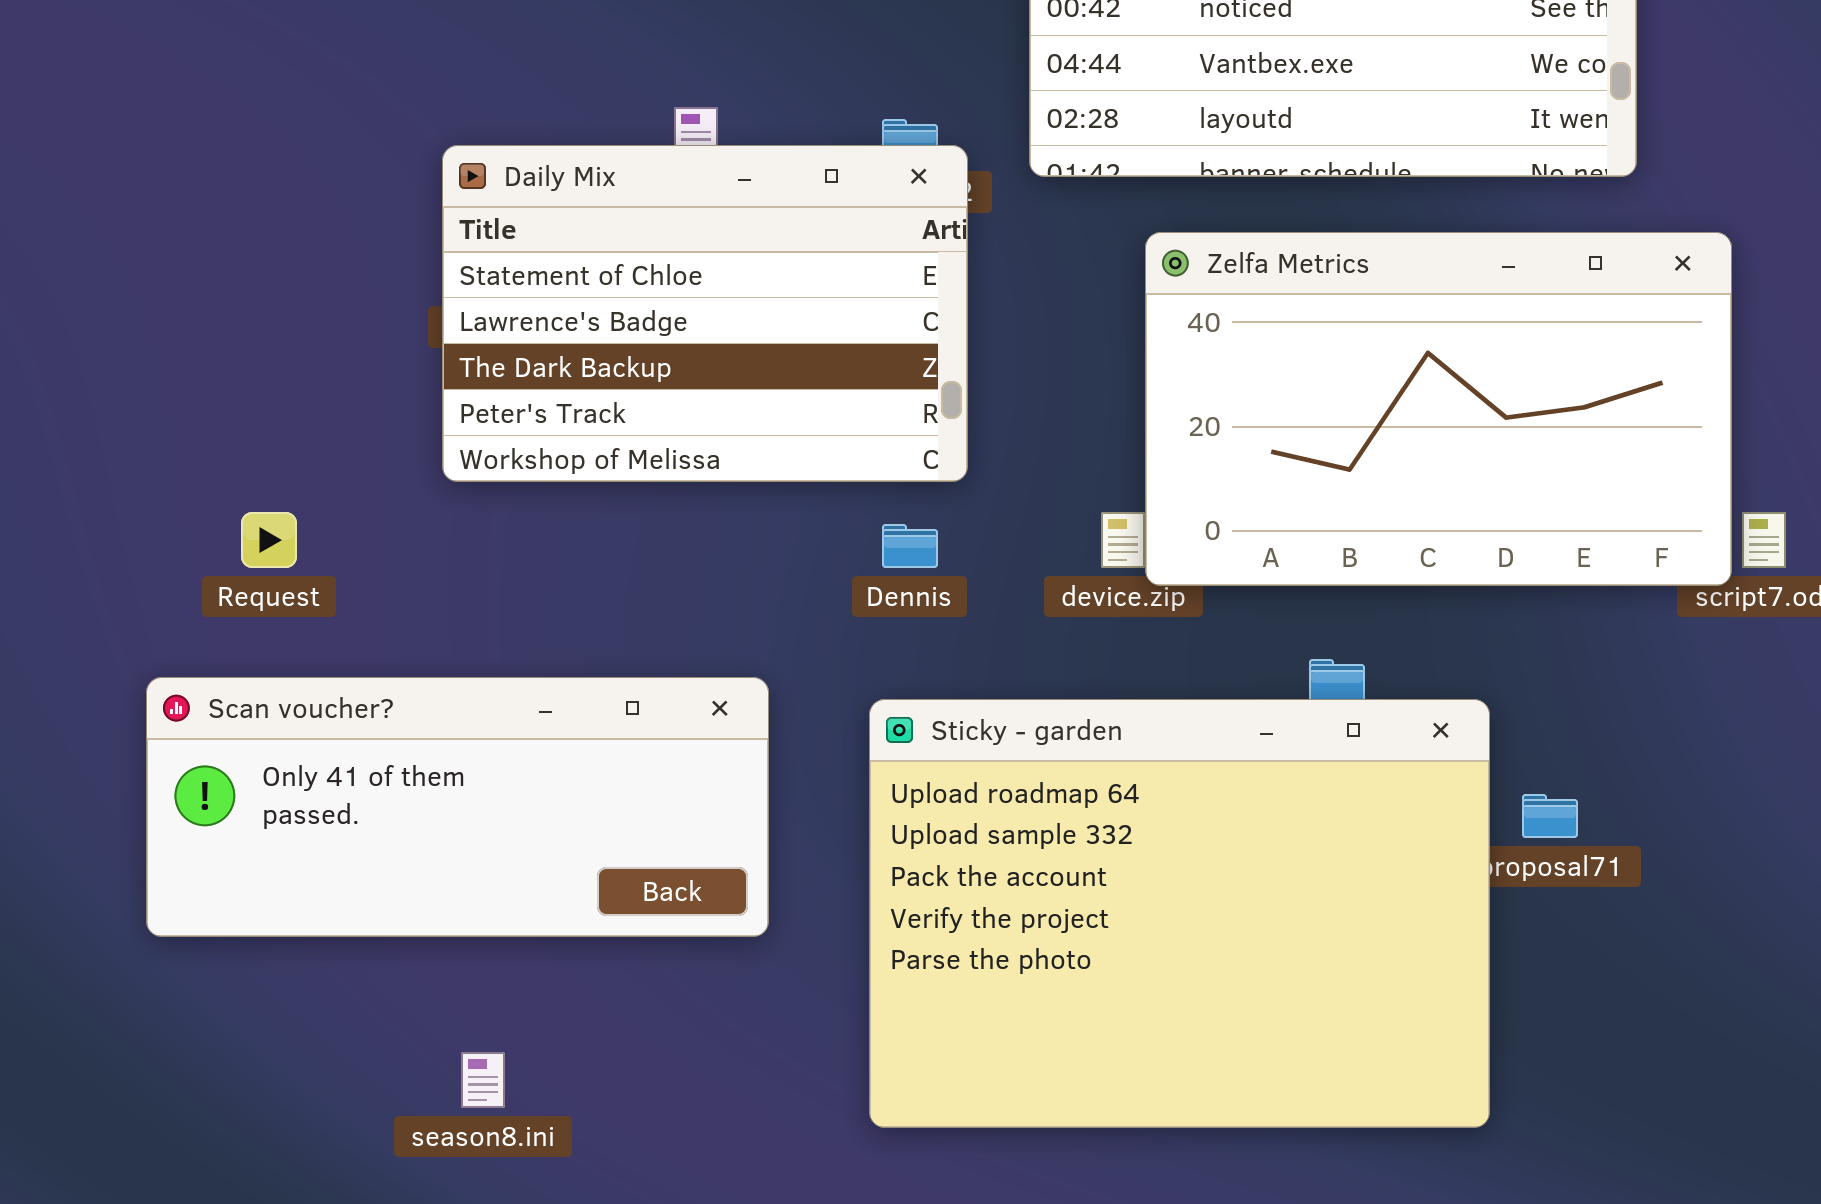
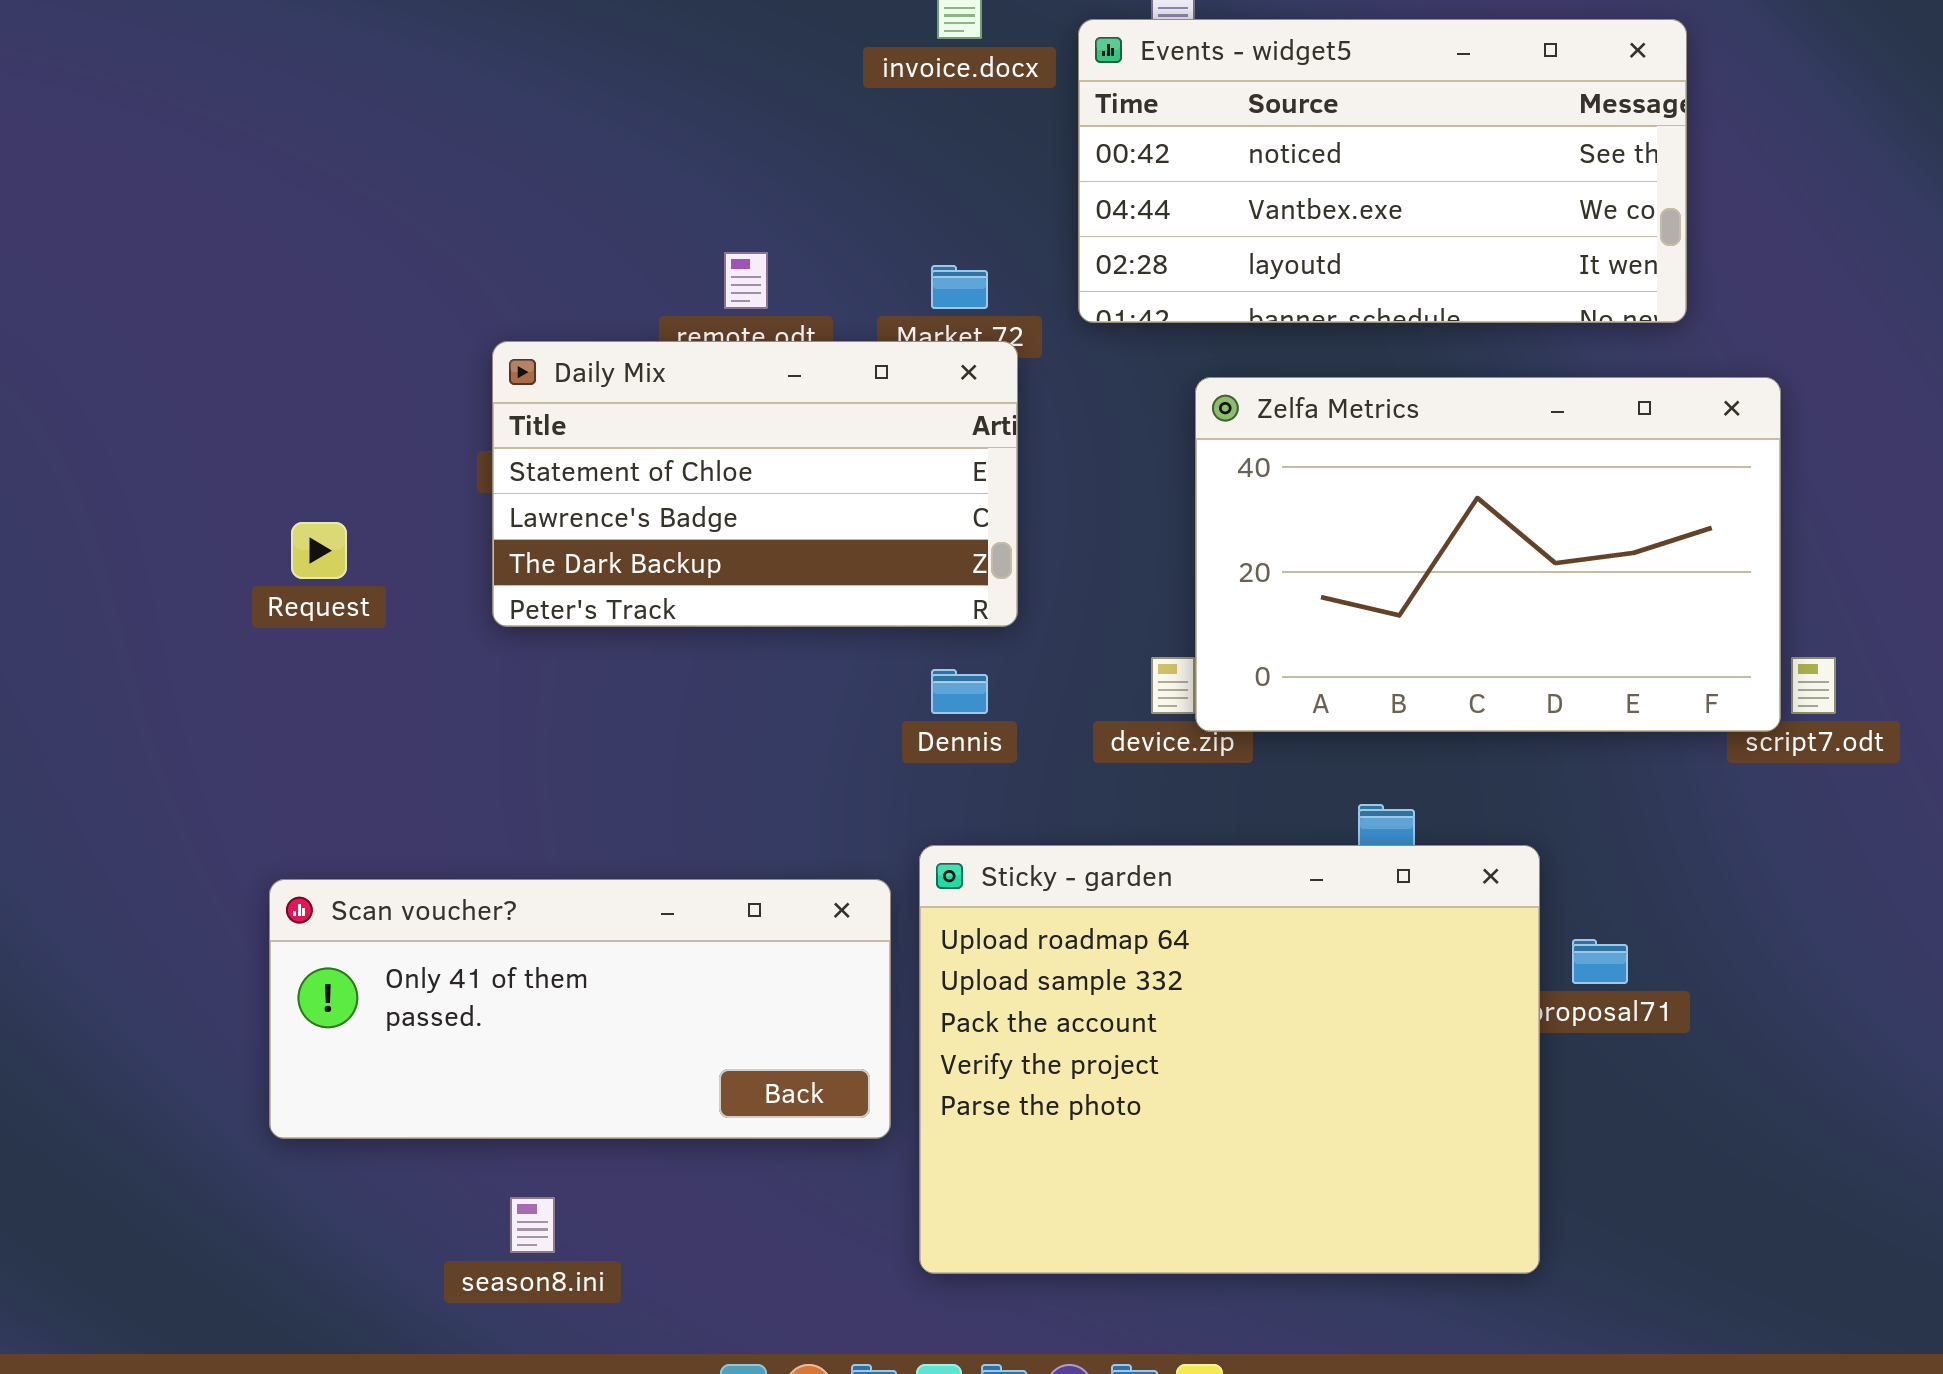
Daily Mix: [442,145,968,482] -> [492,341,1018,627], resized
Request: [241,512,297,568] -> [291,522,347,579], moved
Scan voucher?: [146,677,769,937] -> [269,879,891,1139], moved

